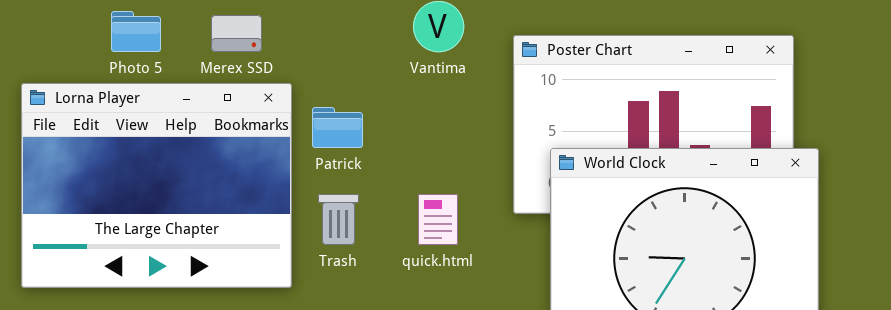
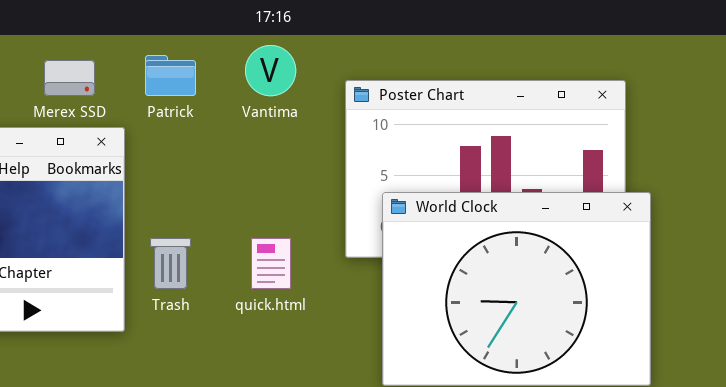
Patrick: [312,107,363,148] -> [145,55,196,96], moved

